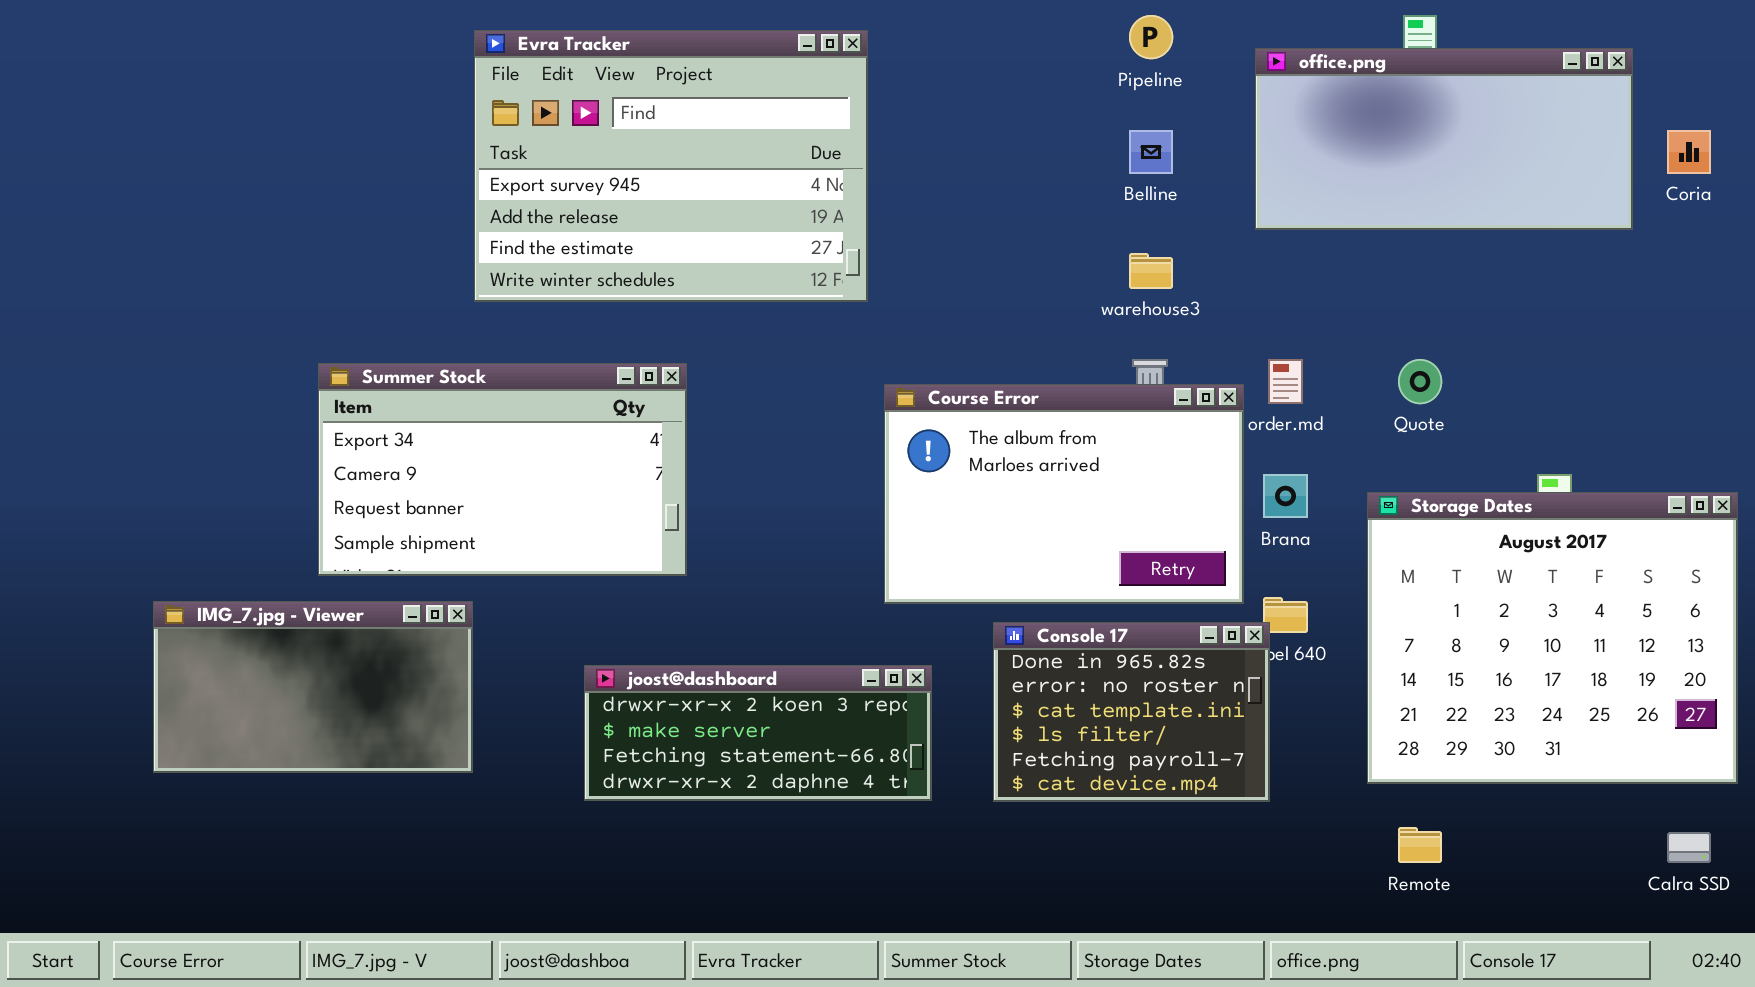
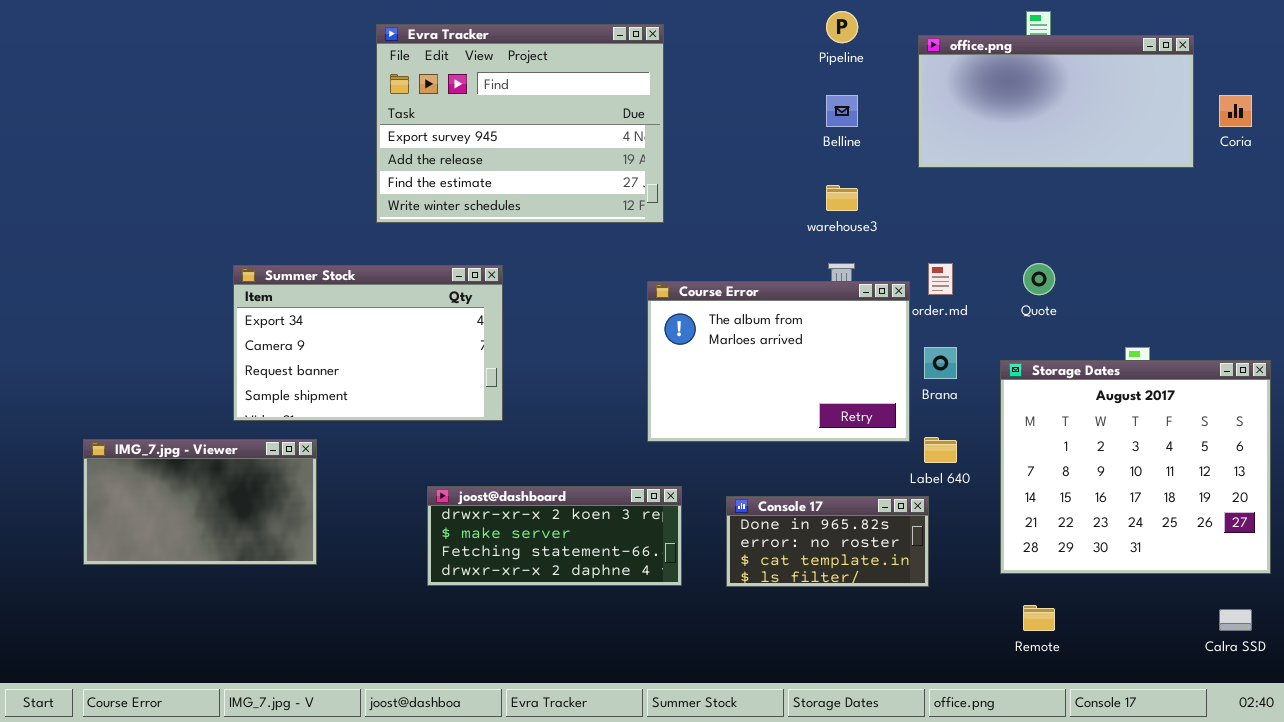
Evra Tracker: [474,30,868,302] -> [376,24,664,223], moved
IMG_7.jpg - Viewer: [153,601,473,773] -> [83,439,317,565], moved
Console 17: [993,622,1270,802] -> [726,496,929,587], resized

